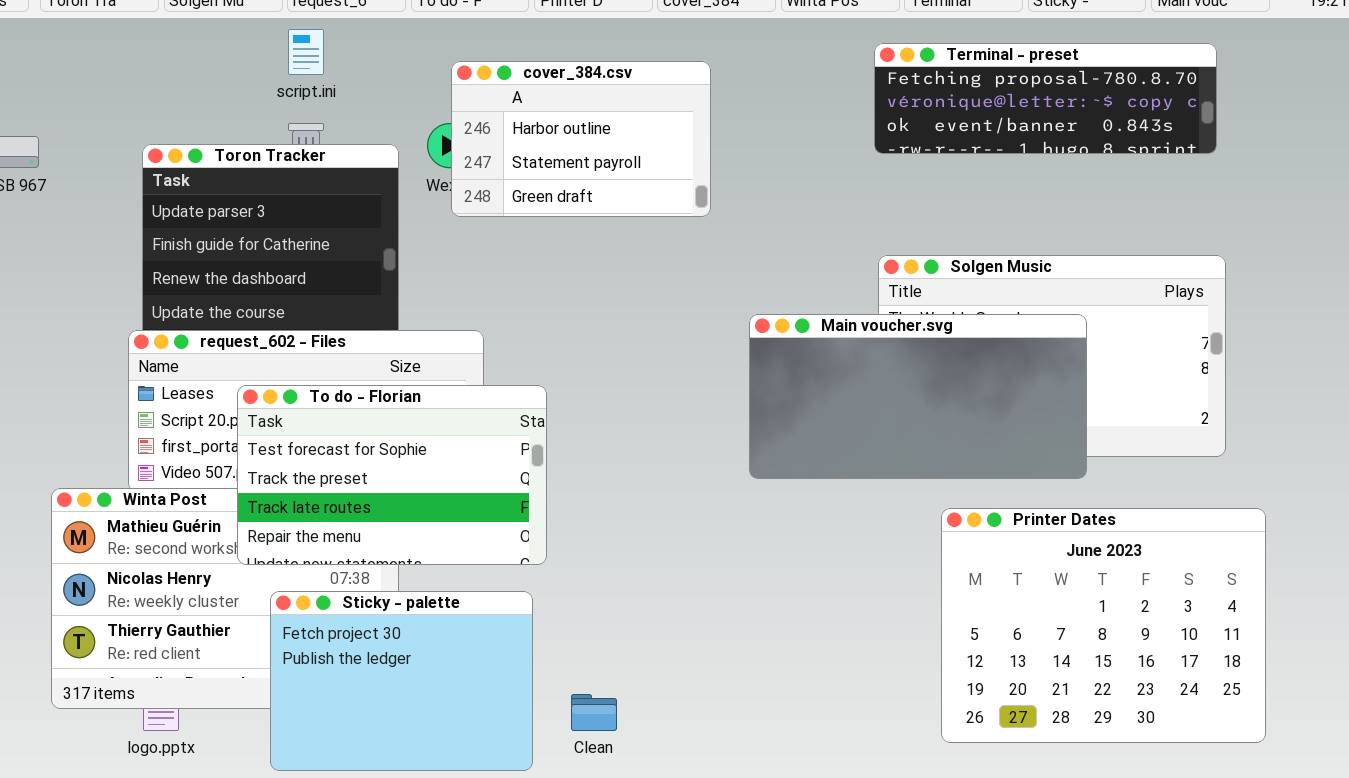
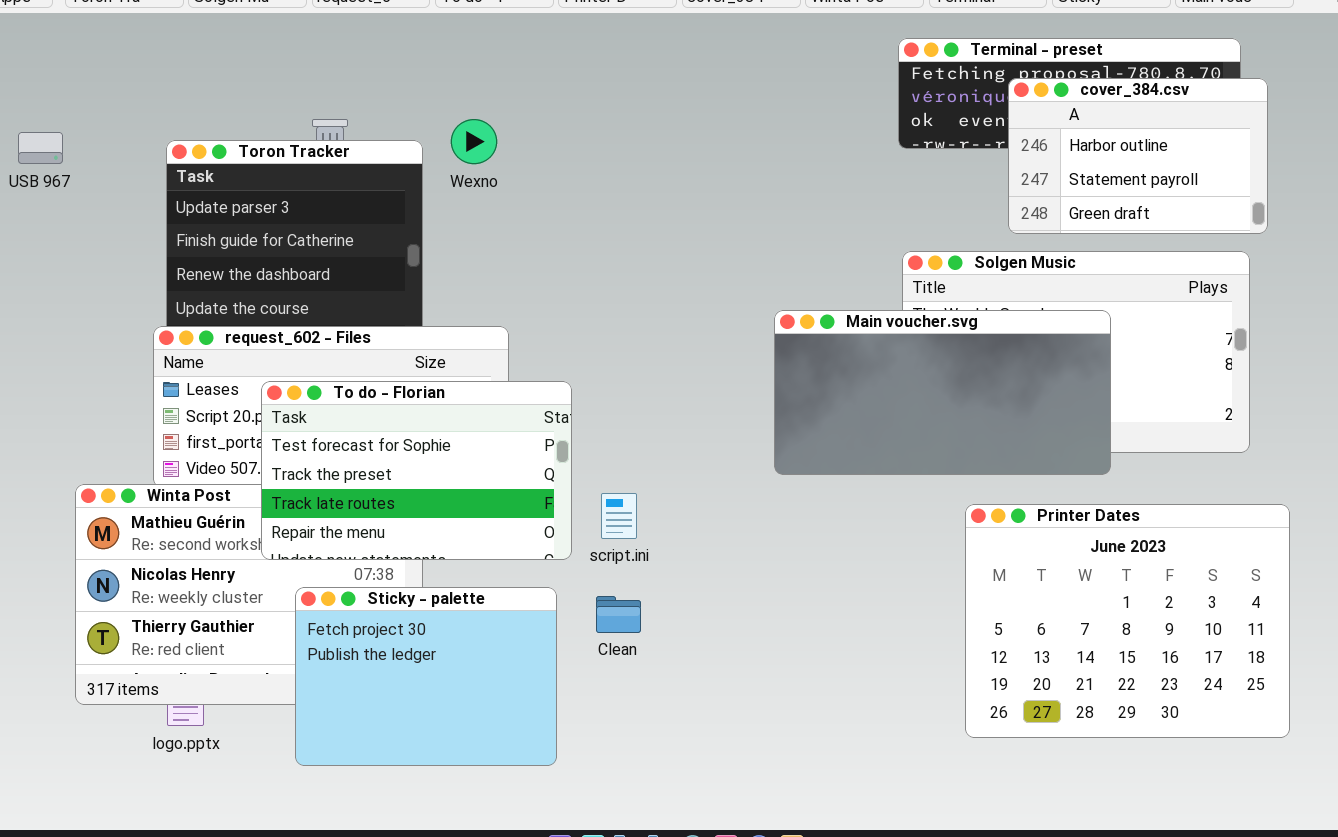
script.ini: [288,29,324,75] -> [601,493,637,539], moved
cover_384.csv: [451,61,711,217] -> [1008,78,1268,234], moved
Clean: [571,694,617,731] -> [596,596,641,633], moved

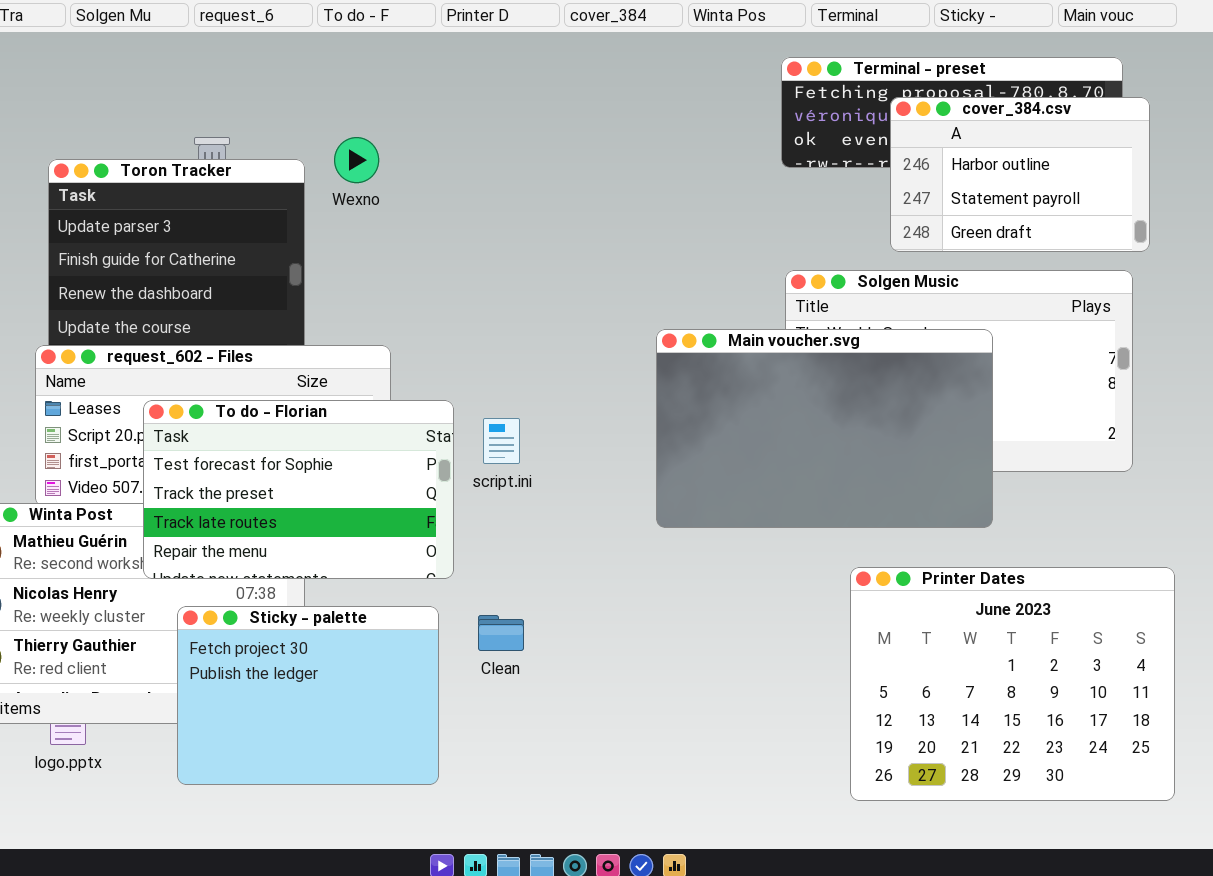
Main voucher.svg: [774,310,1111,475] -> [656,329,993,528], resized
script.ini: [601,493,637,539] -> [483,418,520,464], moved
Printer Dates: [965,504,1290,738] -> [850,567,1175,801], moved

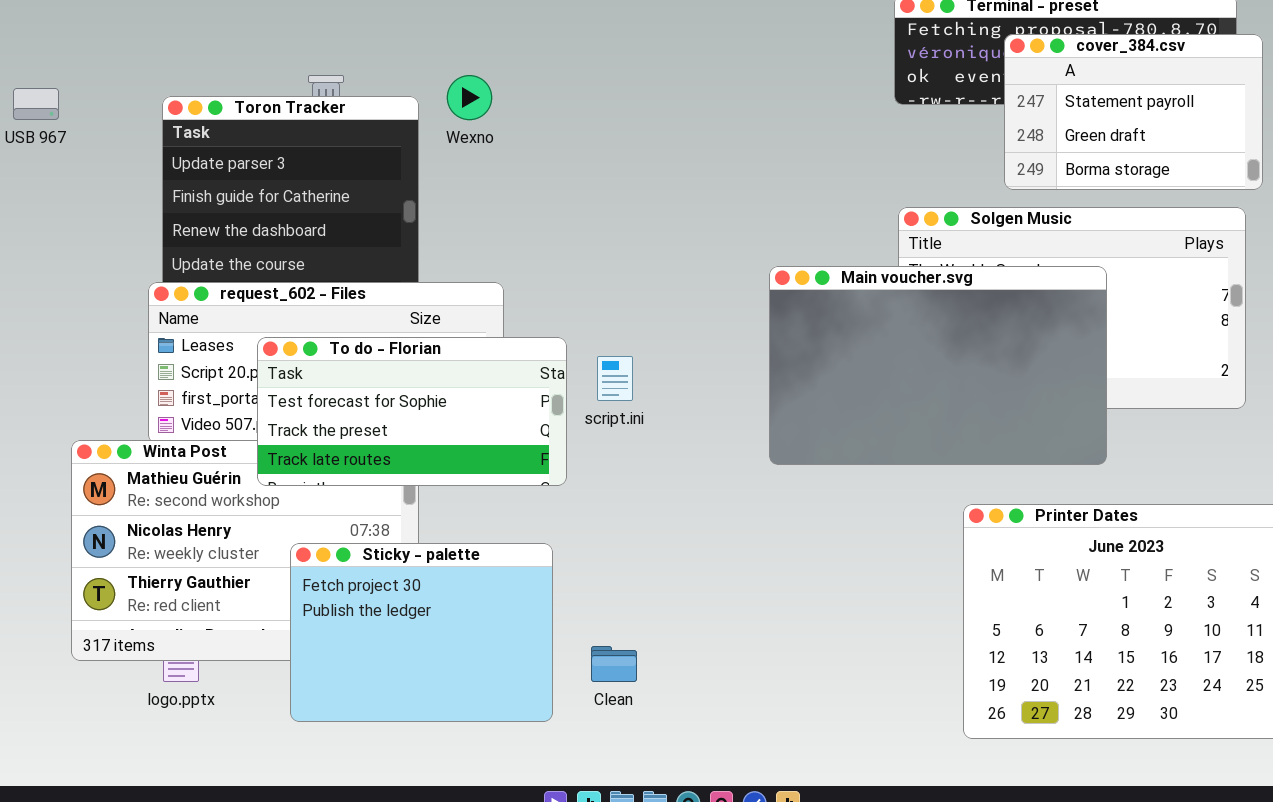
cover_384.csv: [890,97,1150,252] -> [1004,34,1263,190], scrolled down 1 row
To do - Florian: [143,400,454,579] -> [257,337,567,486], resized
Clean: [478,615,524,651] -> [591,646,637,682], moved

